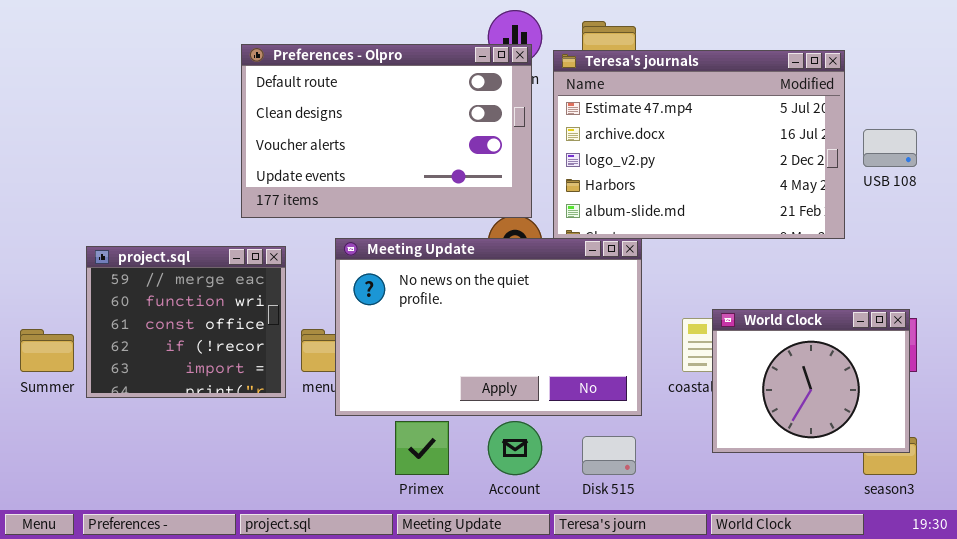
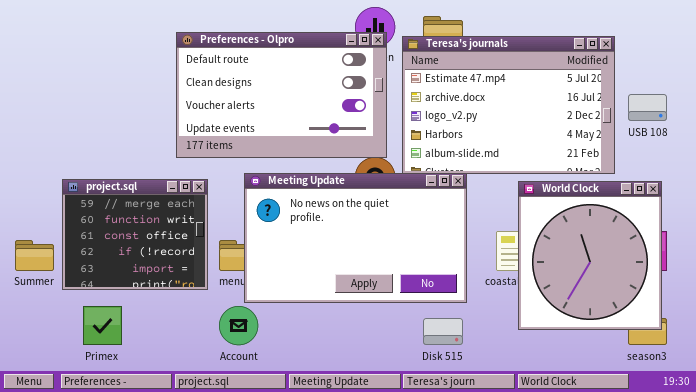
World Clock: [712,309,910,453] -> [518,181,662,330], resized
Primex: [395,421,449,475] -> [83,306,122,345], moved
Account: [488,421,542,475] -> [219,306,258,345], moved

